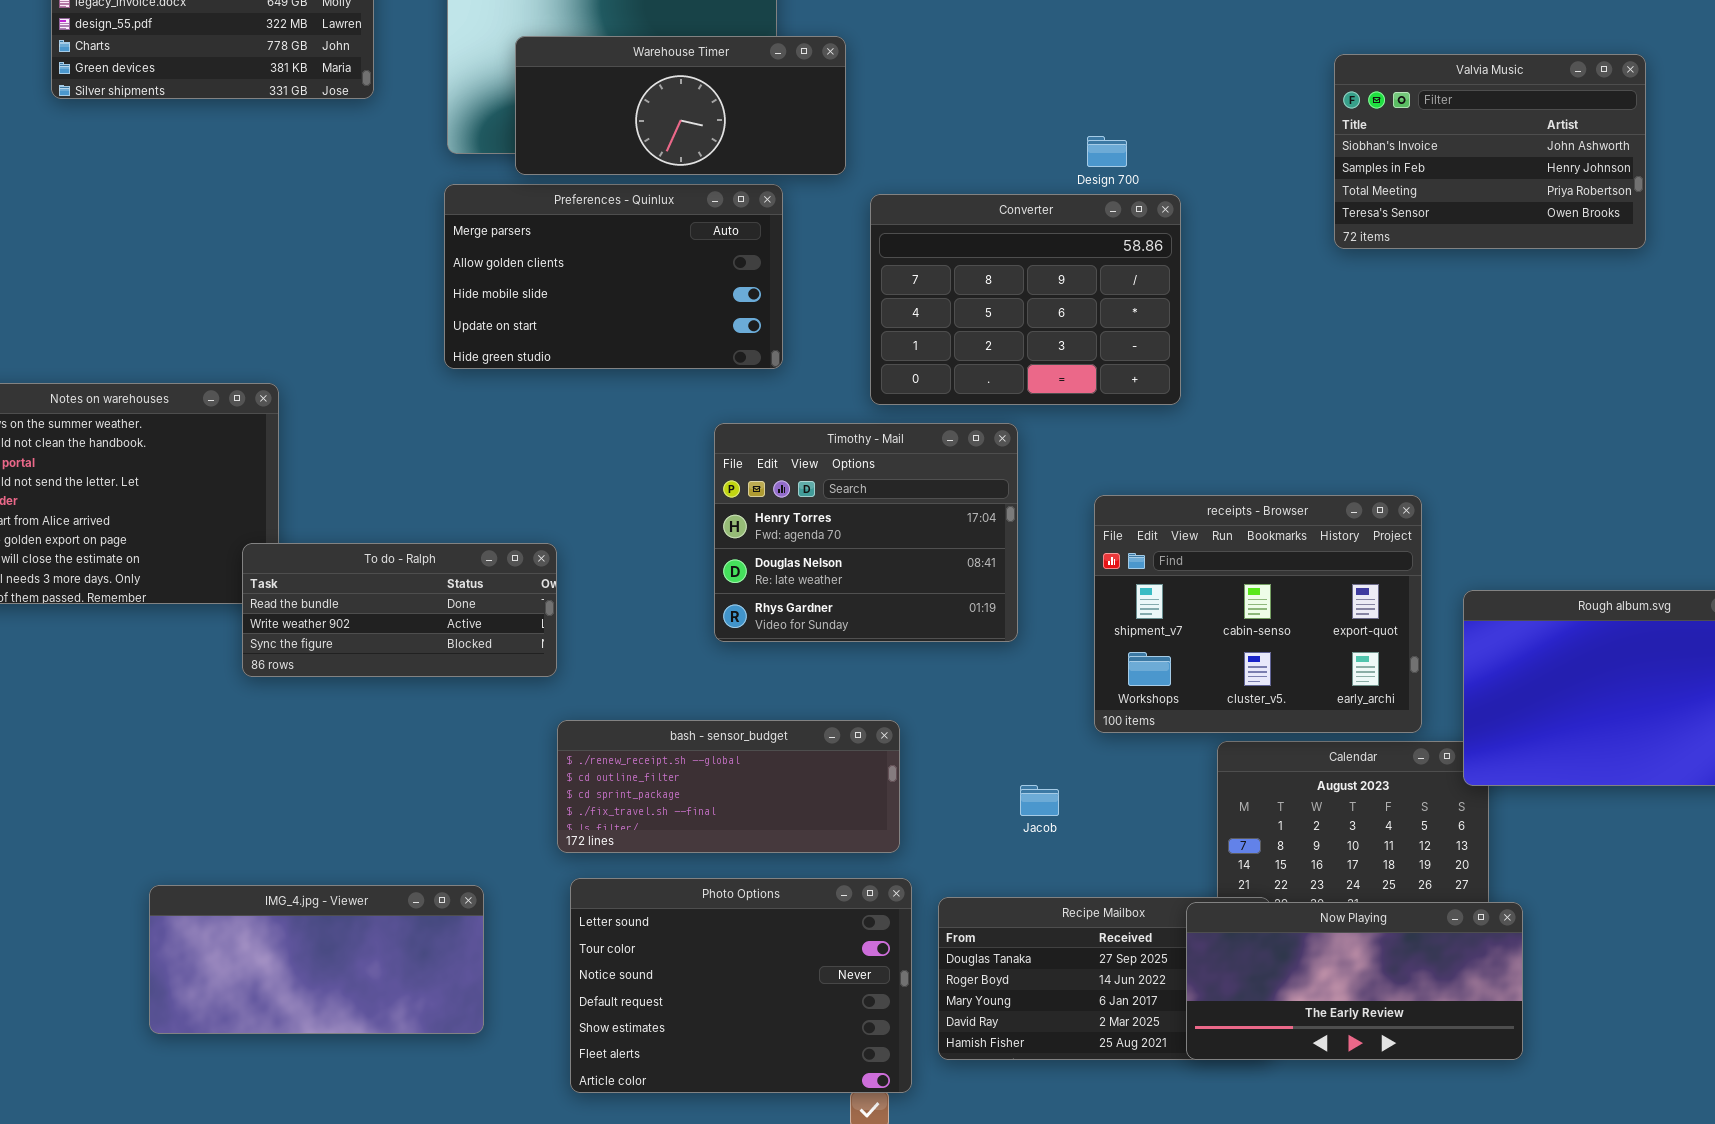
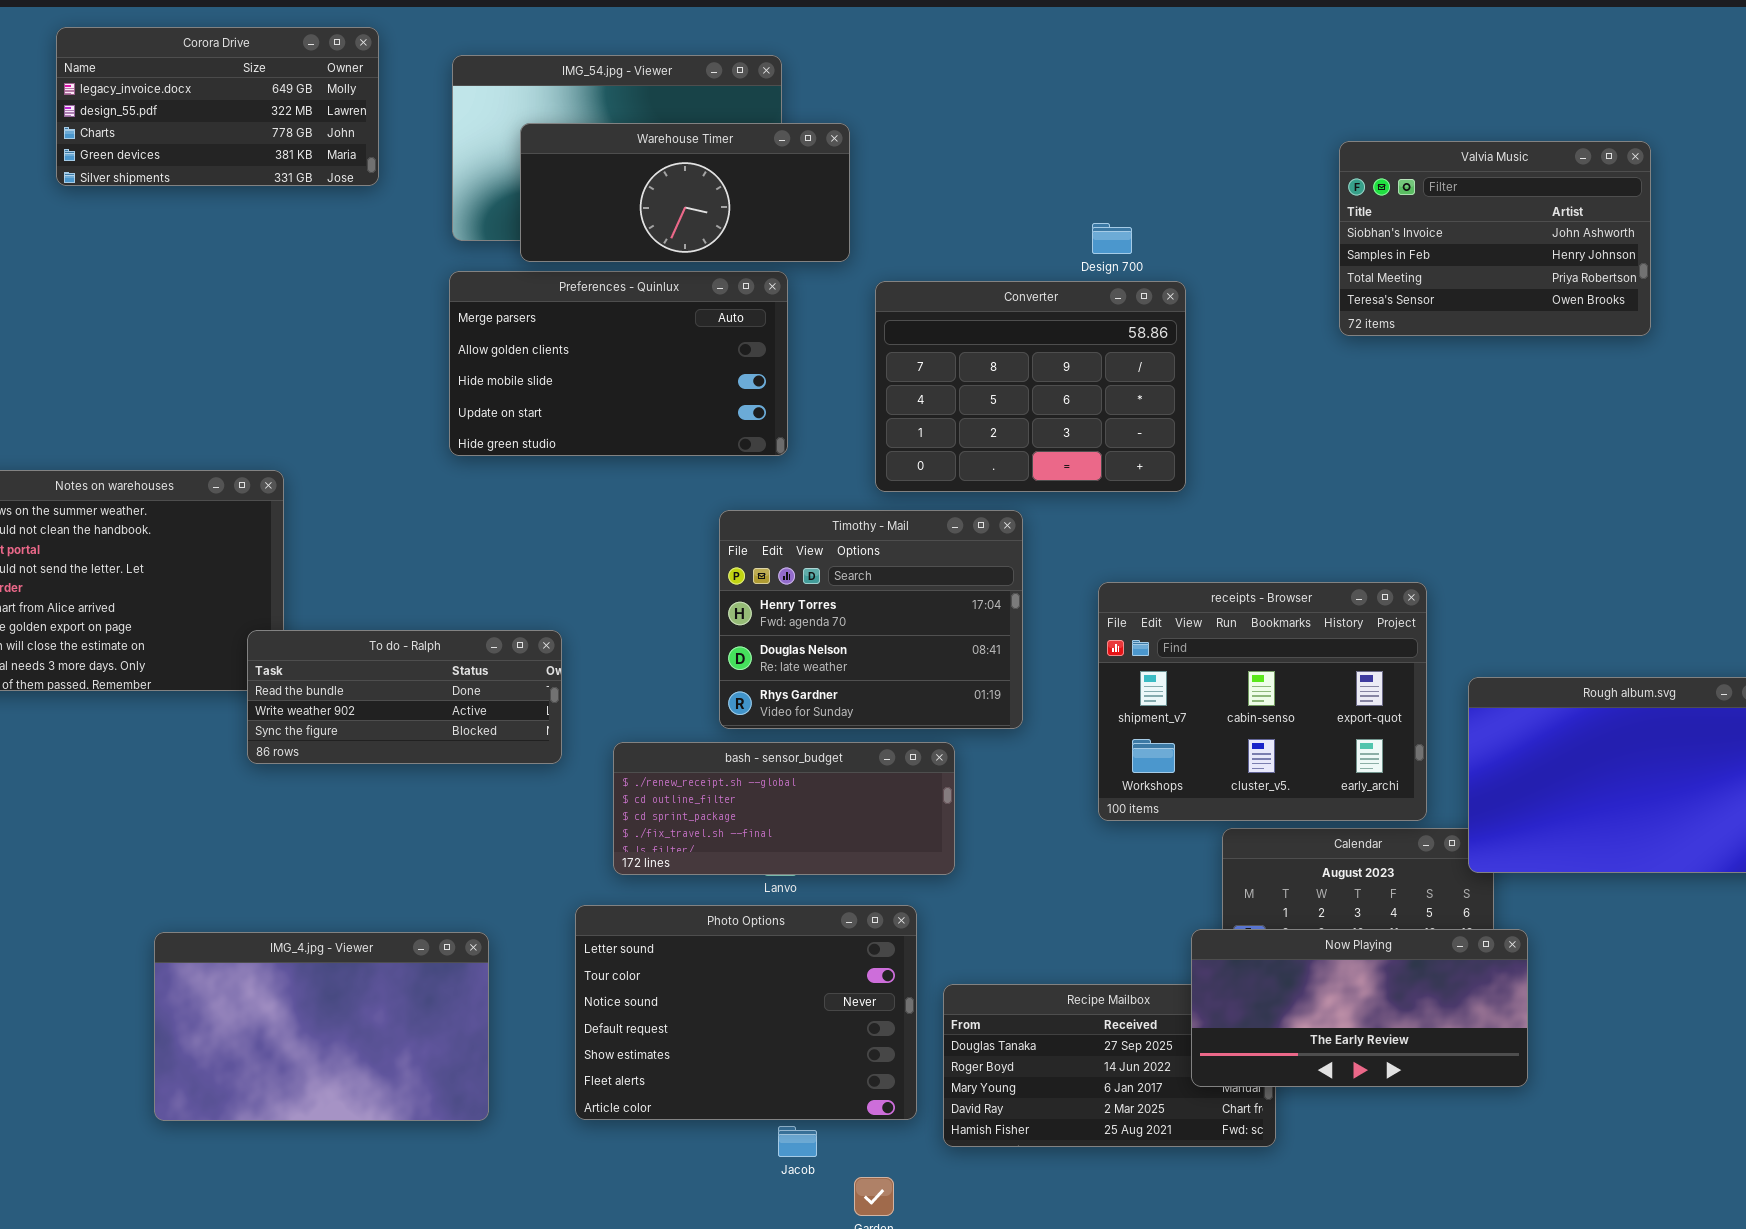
bash - sensor_budget: [557,720,900,853] -> [613,742,955,875], moved
Jacob: [1020,785,1059,816] -> [778,1126,817,1157], moved
Photo Options: [570,878,912,1093] -> [575,905,917,1120], moved
IMG_4.jpg - Viewer: [149,885,484,1034] -> [154,932,489,1121], resized
Now Playing: [1186,902,1523,1060] -> [1191,929,1528,1087], moved

